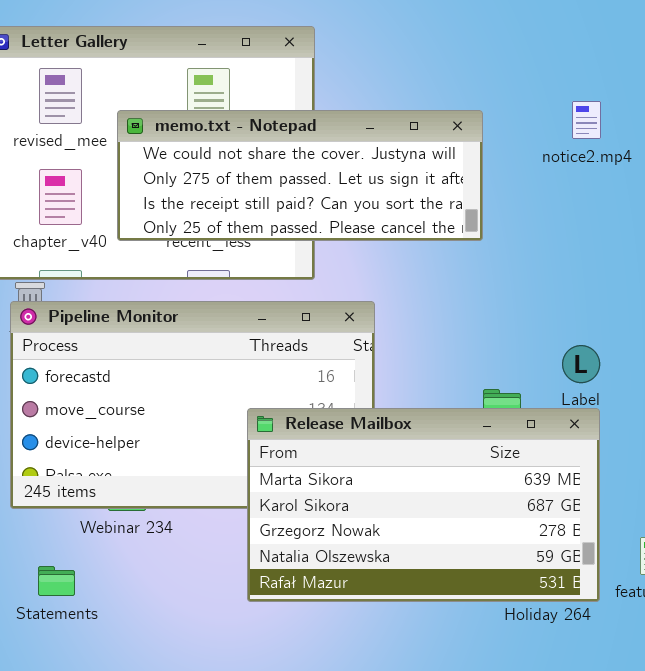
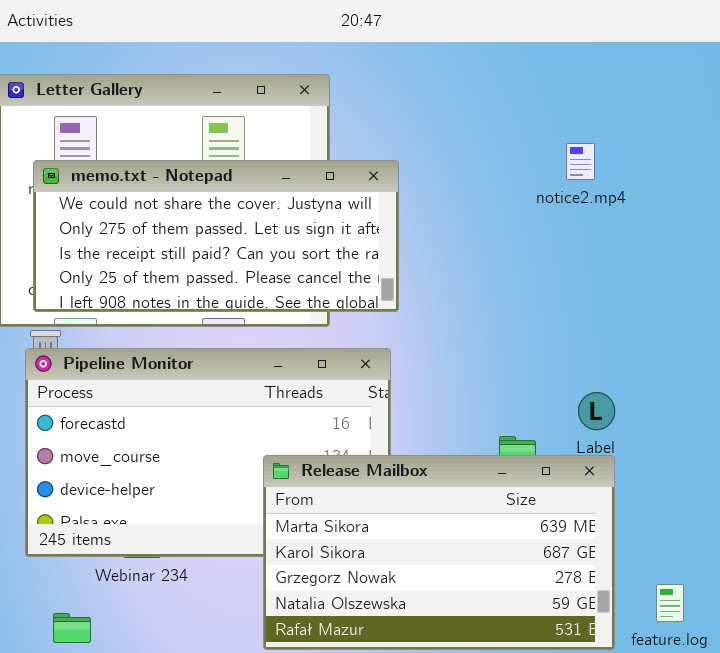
notice2.mp4: [572,101,601,139] -> [566,143,595,180], moved
memo.txt - Notepad: [117,110,483,241] -> [33,160,399,312], moved, resized

